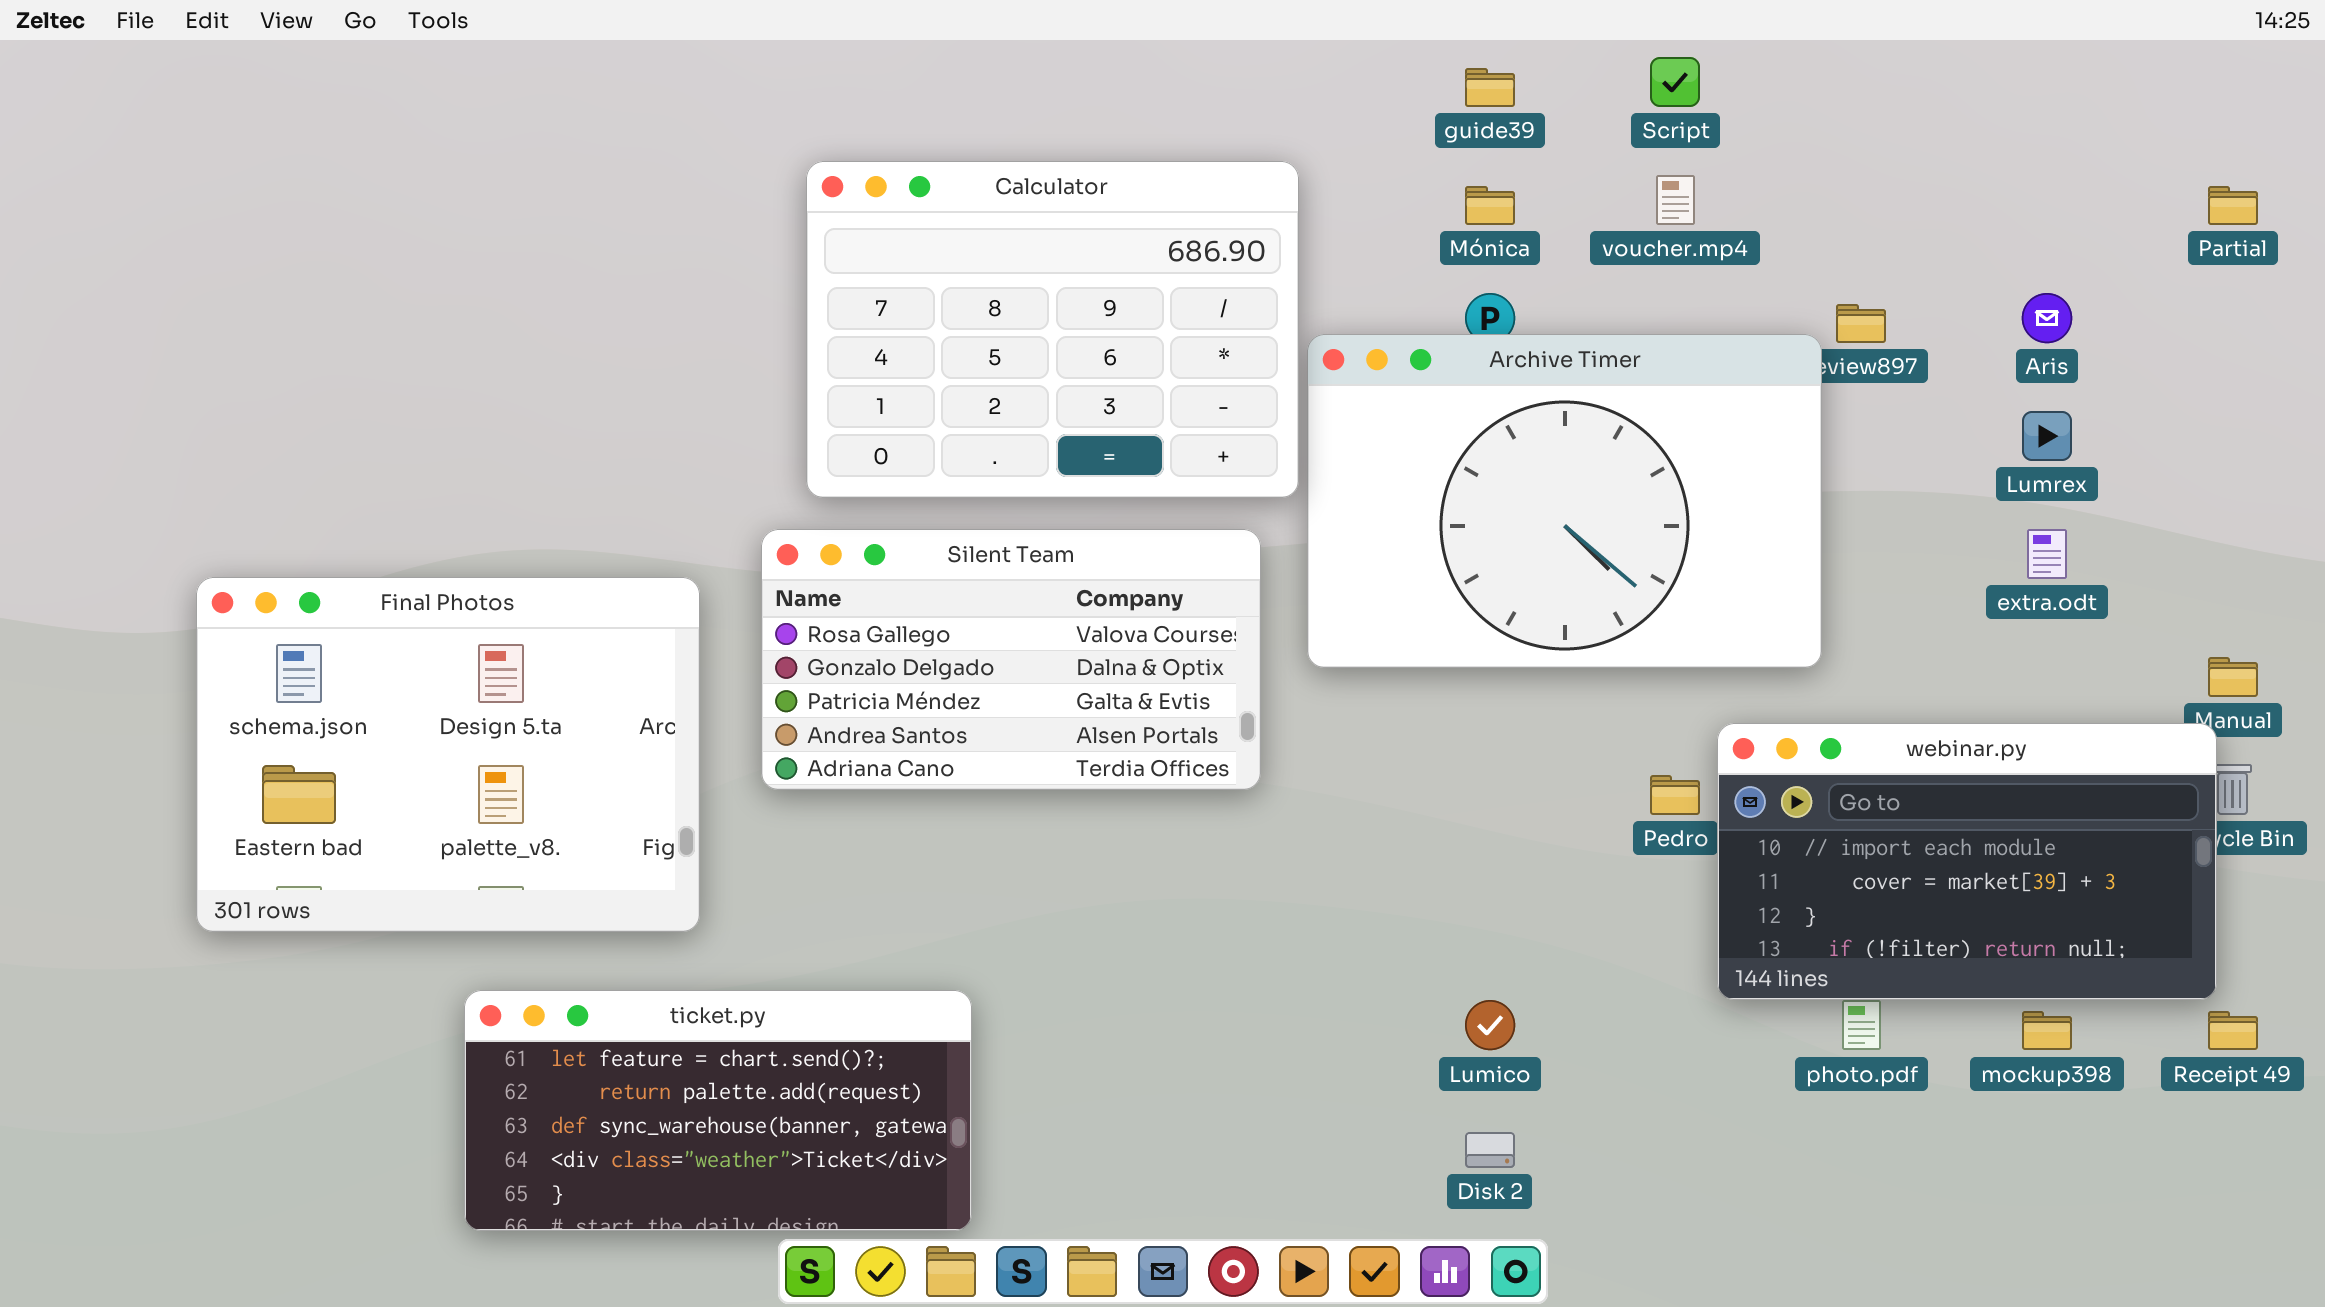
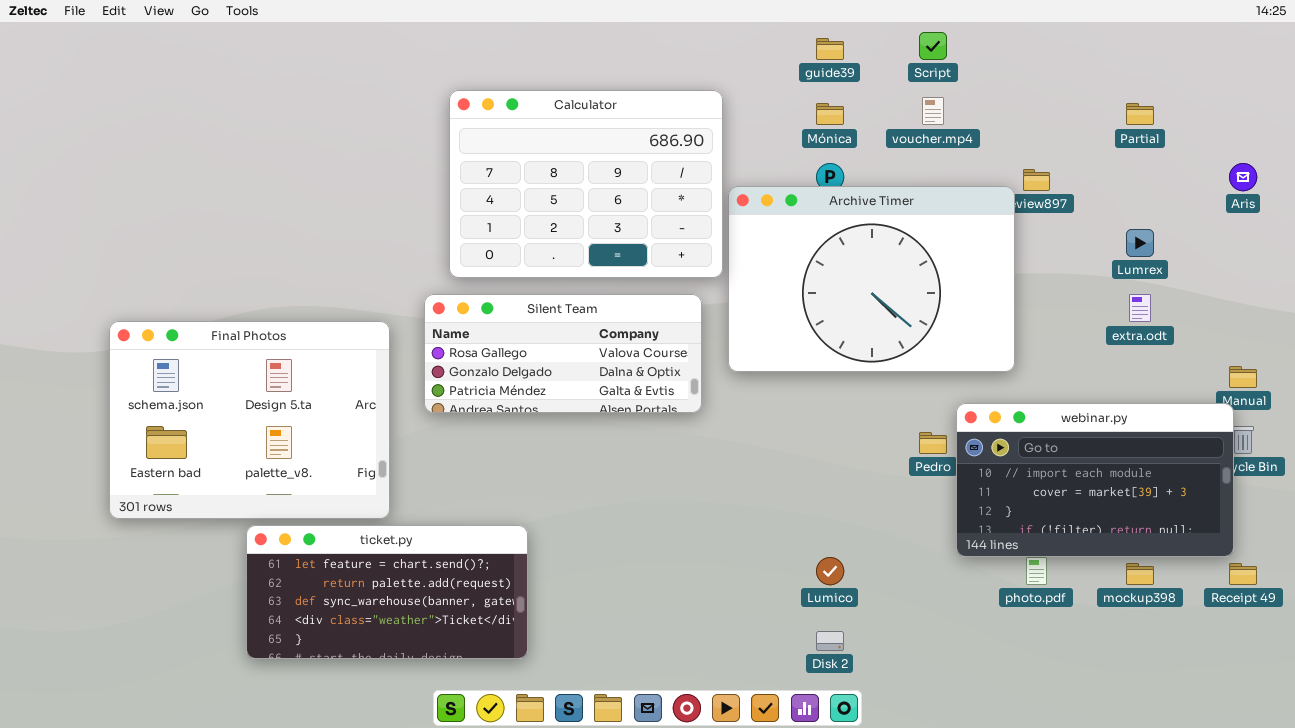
Partial: [2208,186,2258,225] -> [1126,103,1154,125], moved
Aris: [2022,293,2072,343] -> [1229,163,1257,191], moved
Silent Team: [761,529,1261,790] -> [424,294,702,413], resized
ticket.py: [464,990,972,1231] -> [246,525,528,659], moved

